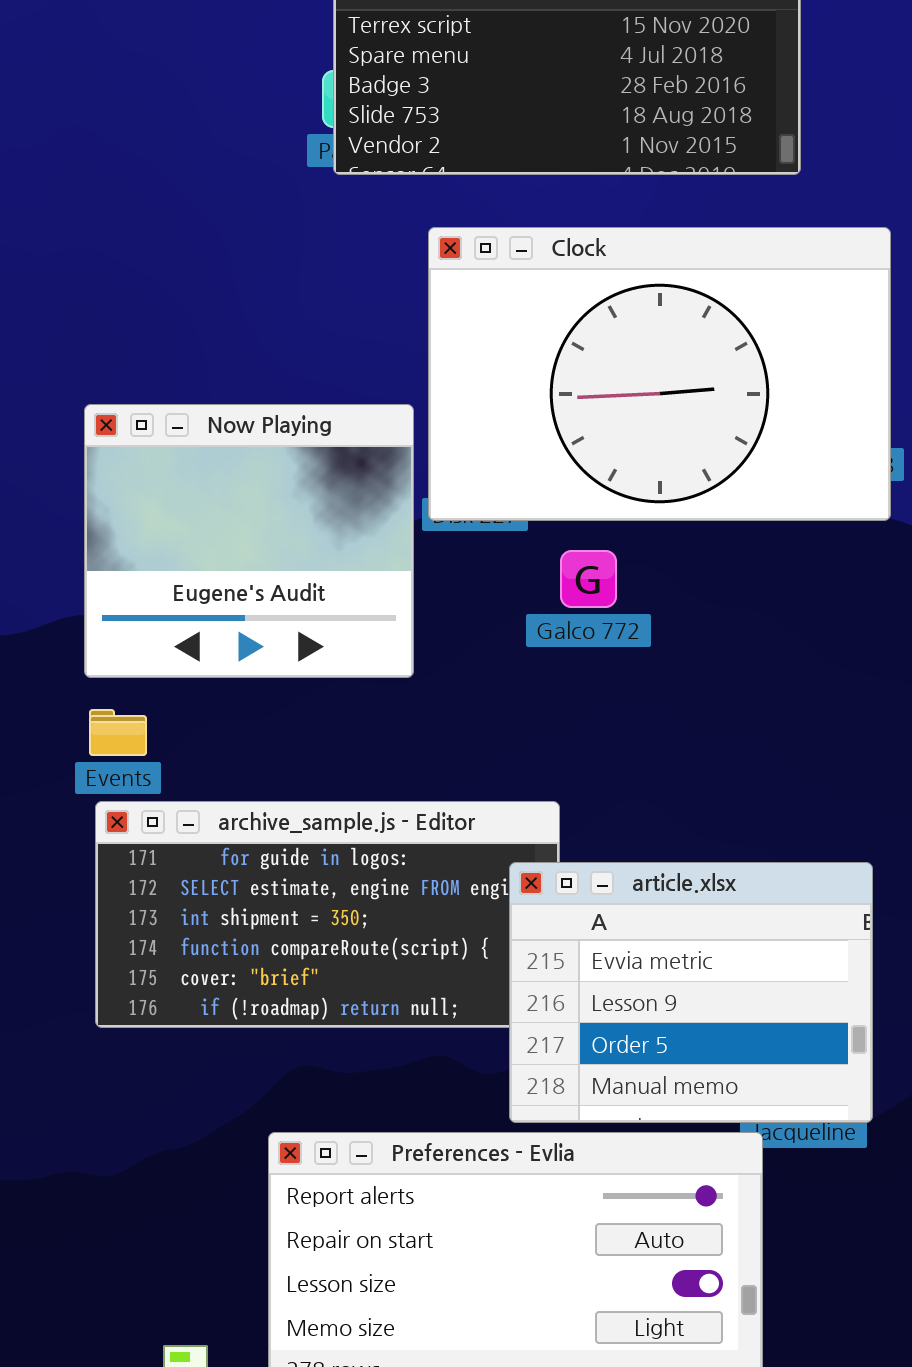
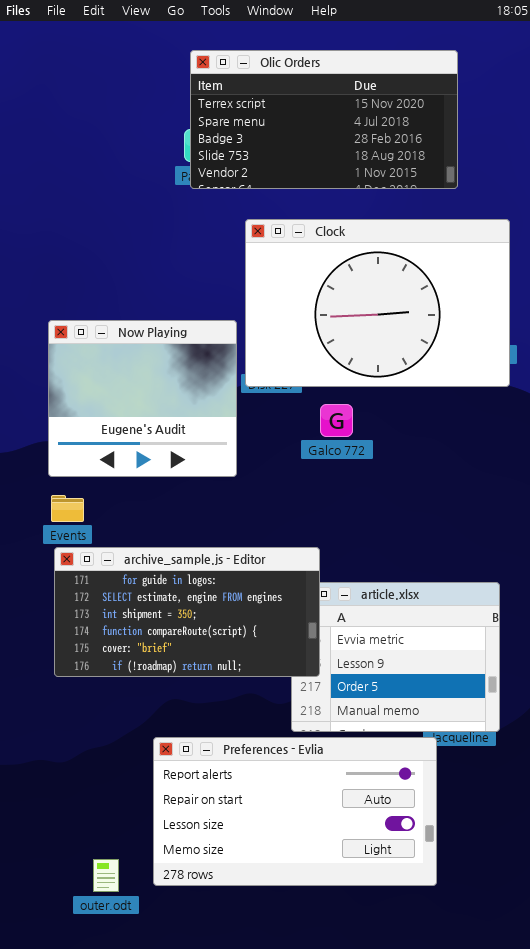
archive_sample.js - Editor: [95,801,560,1028] -> [54,547,320,677], raised

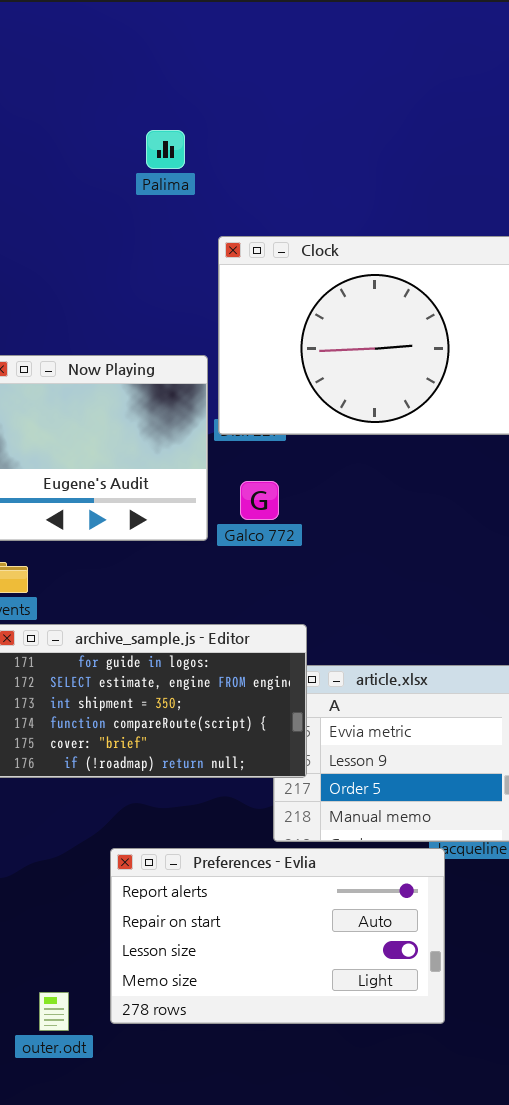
Olic Orders: [190,50,458,189] -> none, closed
Galco 772: [320,404,353,437] -> [240,481,279,520], moved

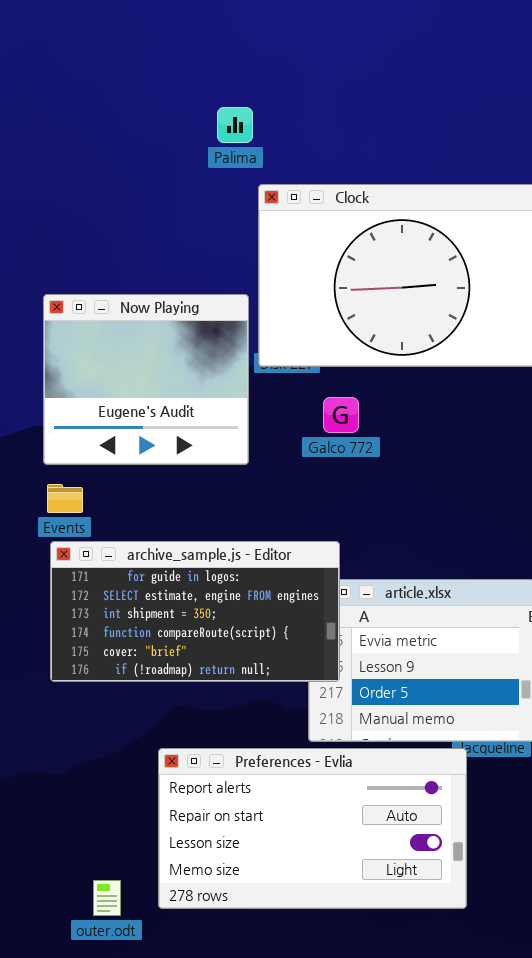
Palima: [146,130,185,169] -> [217,107,253,143], moved
Galco 772: [240,481,279,520] -> [323,397,359,433], moved

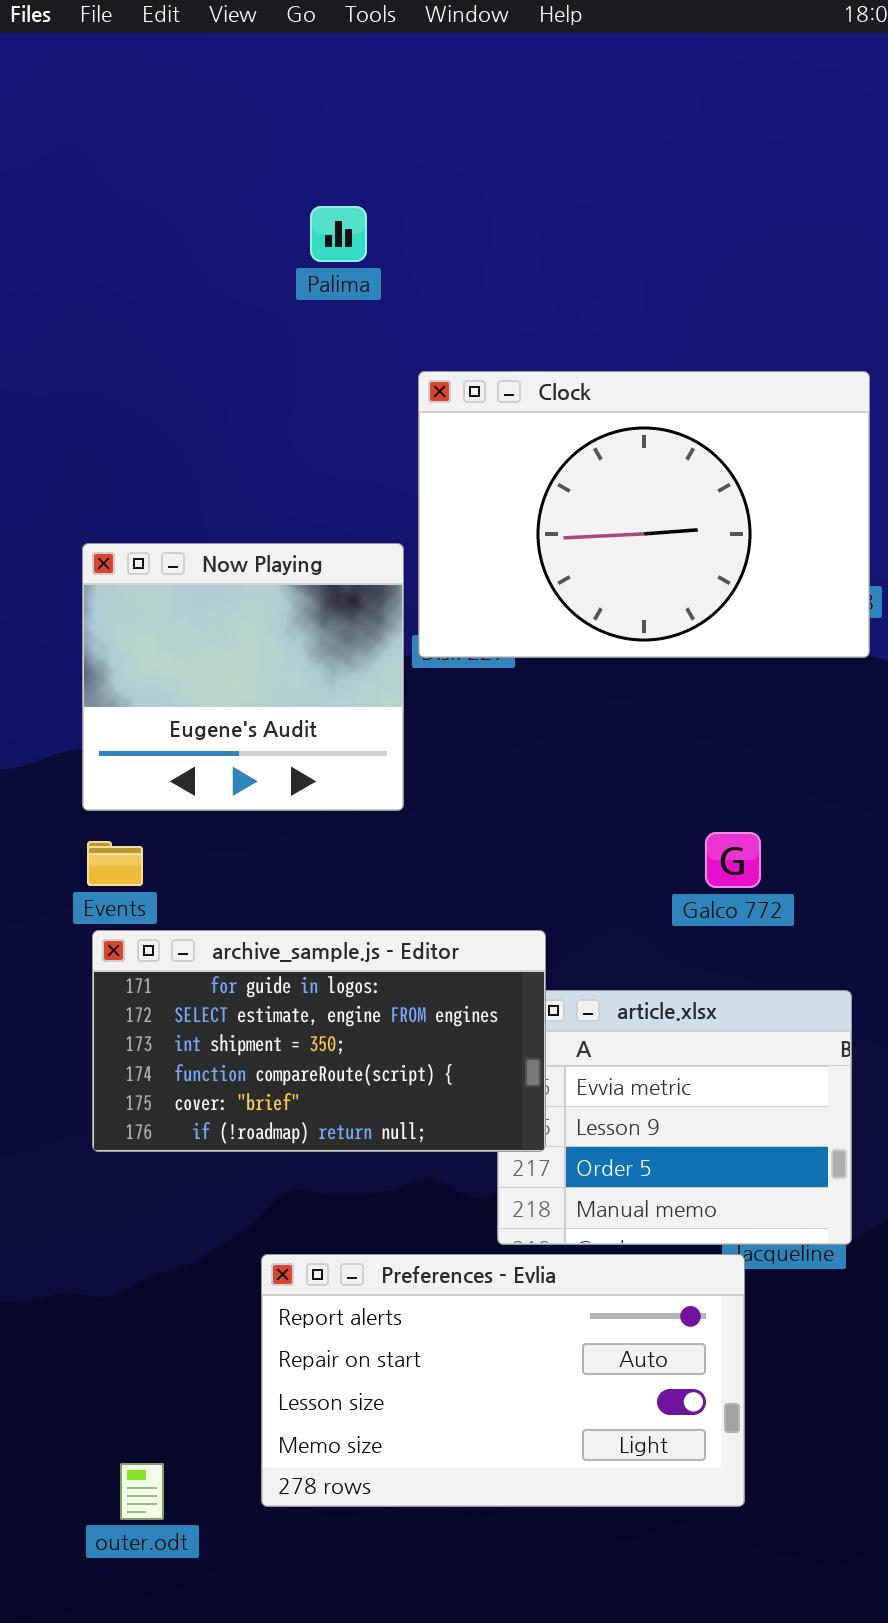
Palima: [217,107,253,143] -> [310,206,367,262], moved
Galco 772: [323,397,359,433] -> [705,832,761,888], moved
outer.odt: [93,880,121,916] -> [120,1463,164,1520], moved

